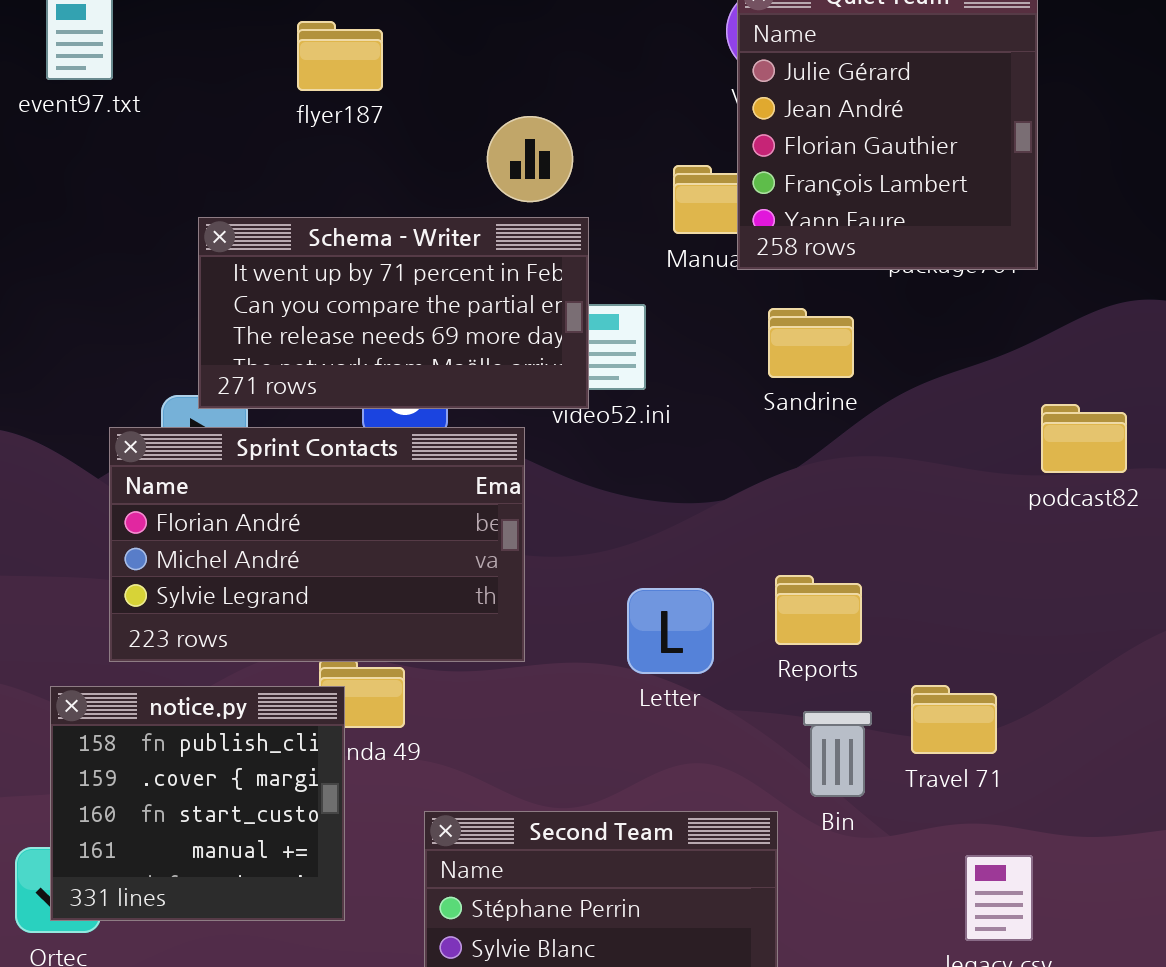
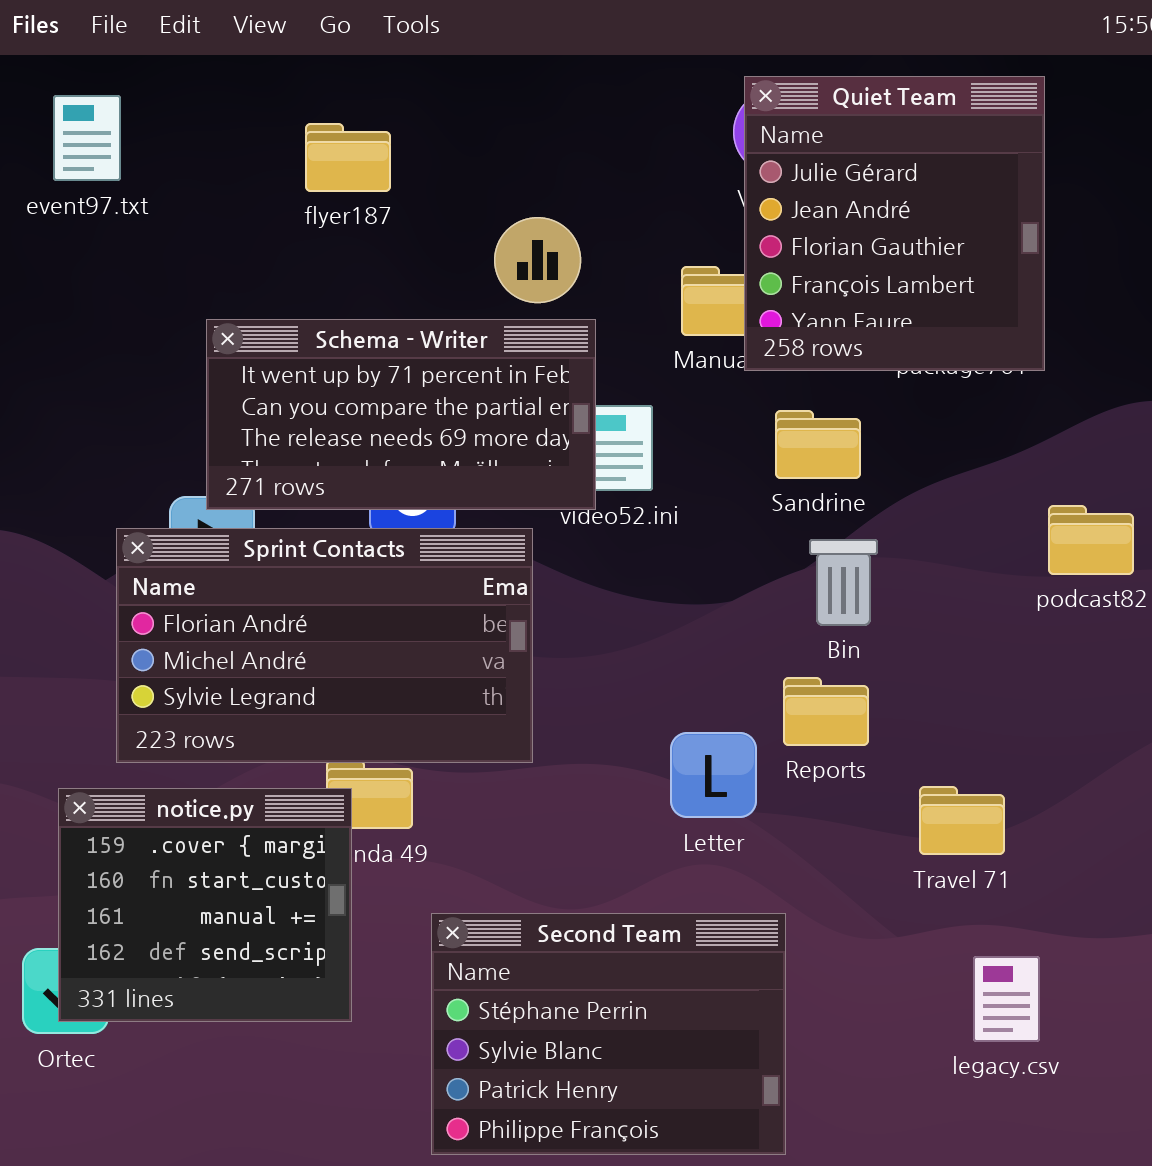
Letter: [627,588,714,674] -> [670,732,757,818], moved
notice.py: [50,686,345,921] -> [58,788,352,1022], scrolled down 1 row
Bin: [803,711,872,797] -> [809,539,878,626], moved

